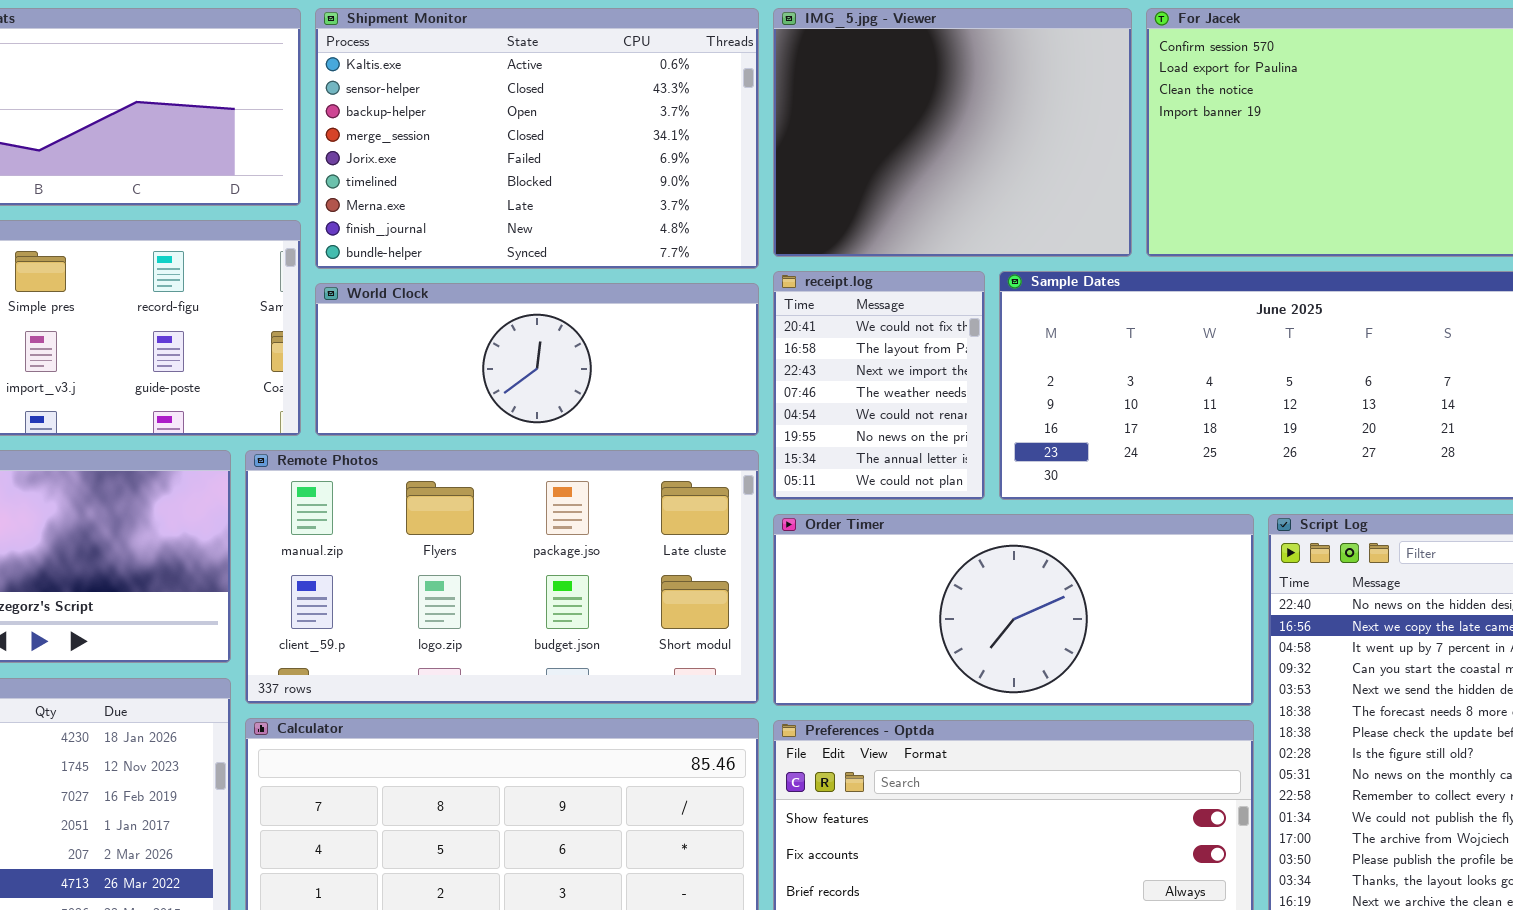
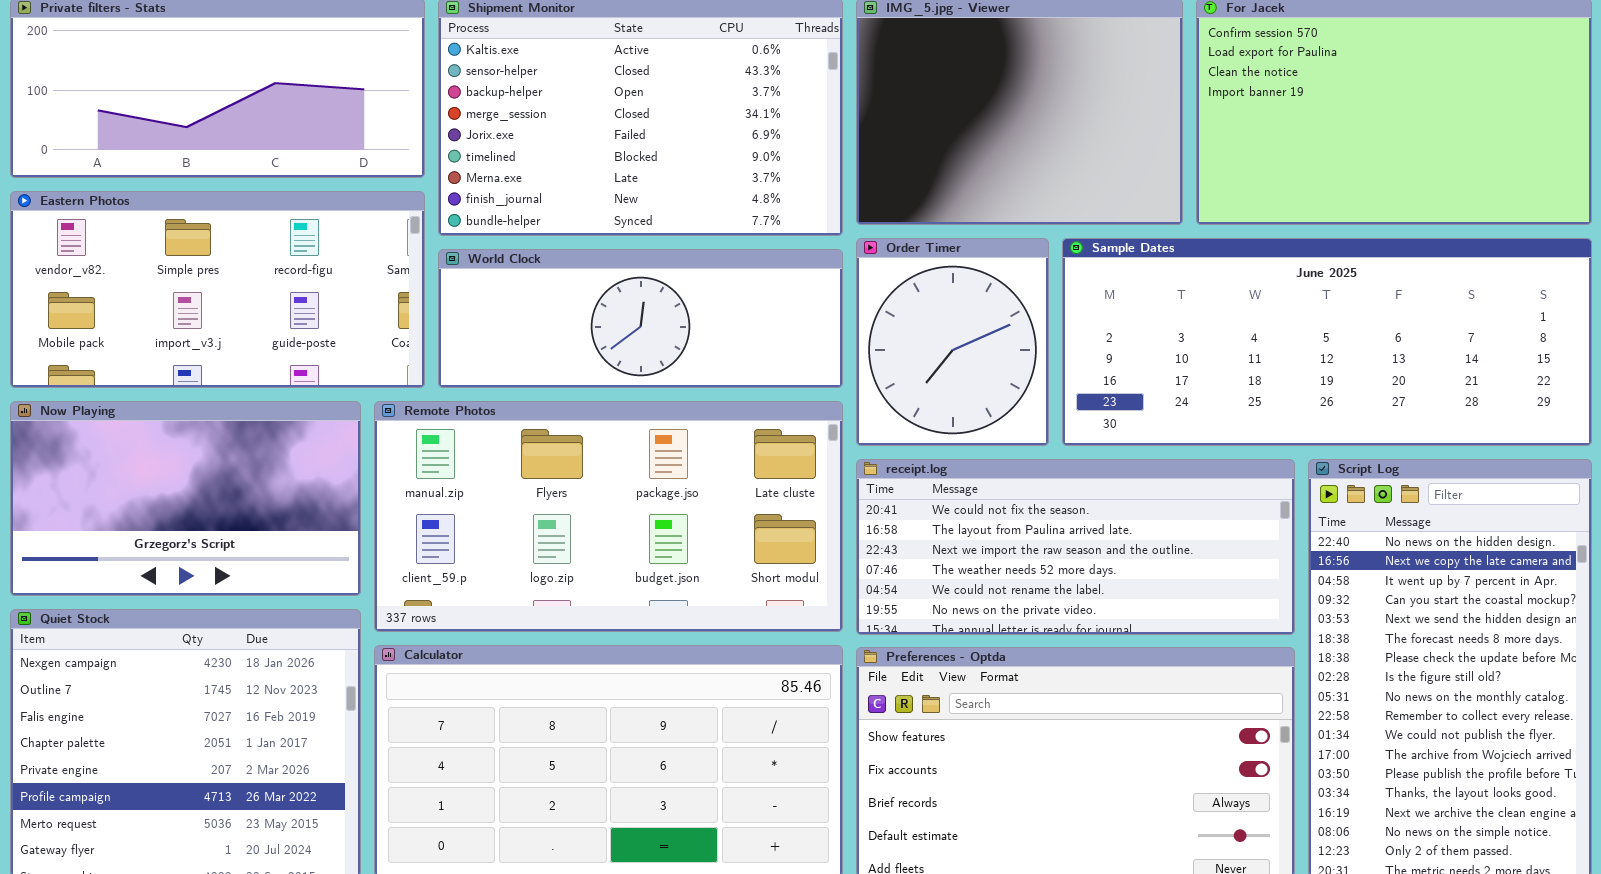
receipt.log: [773,271,985,500] -> [856,459,1295,635], moved, resized
Order Timer: [773,514,1254,706] -> [856,238,1049,446], moved, resized

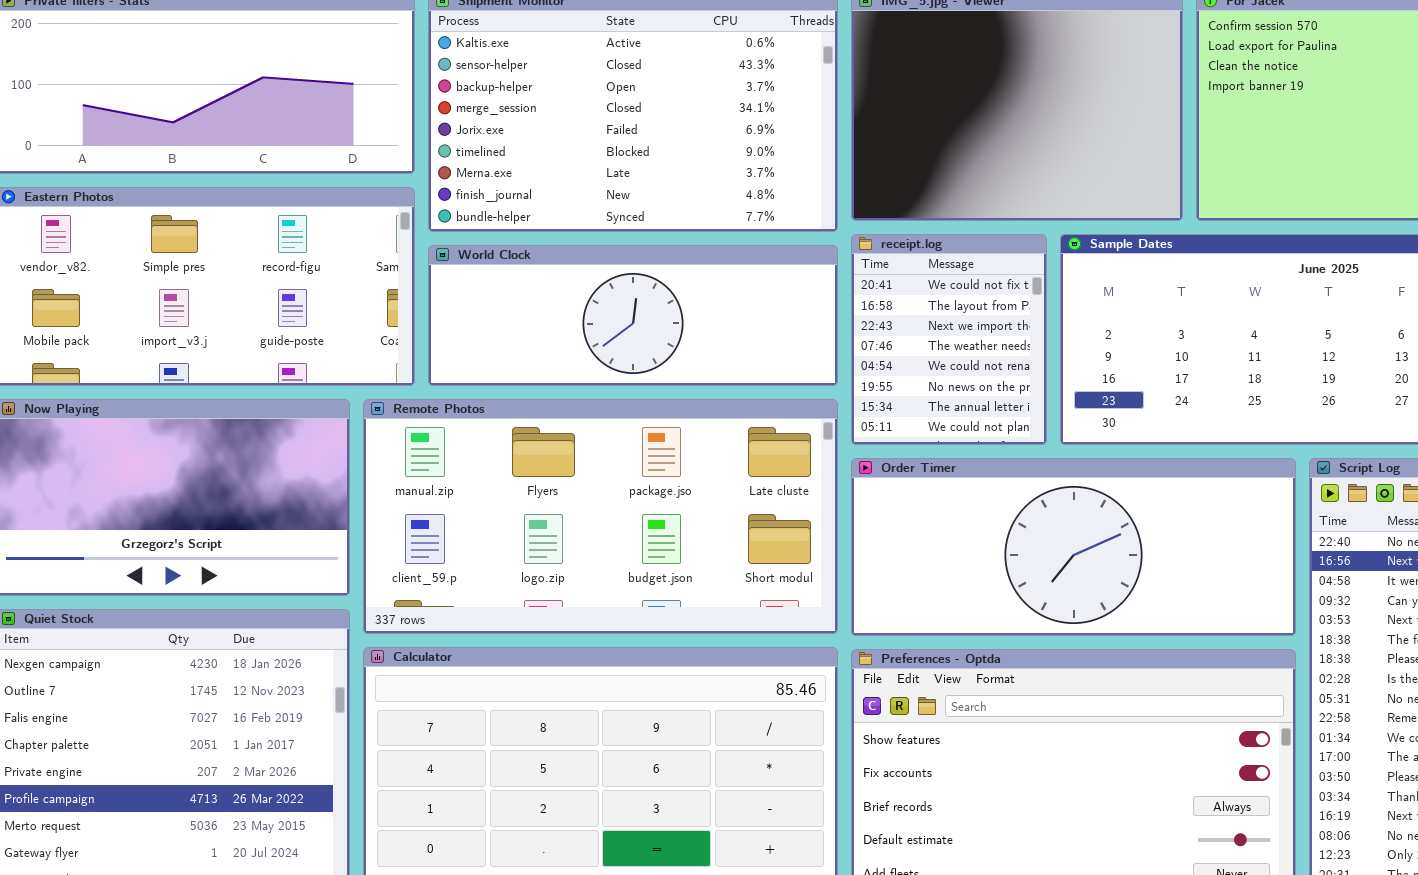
Order Timer: [856,238,1049,446] -> [851,458,1296,636], moved, resized
receipt.log: [856,459,1295,635] -> [851,234,1047,445], moved, resized

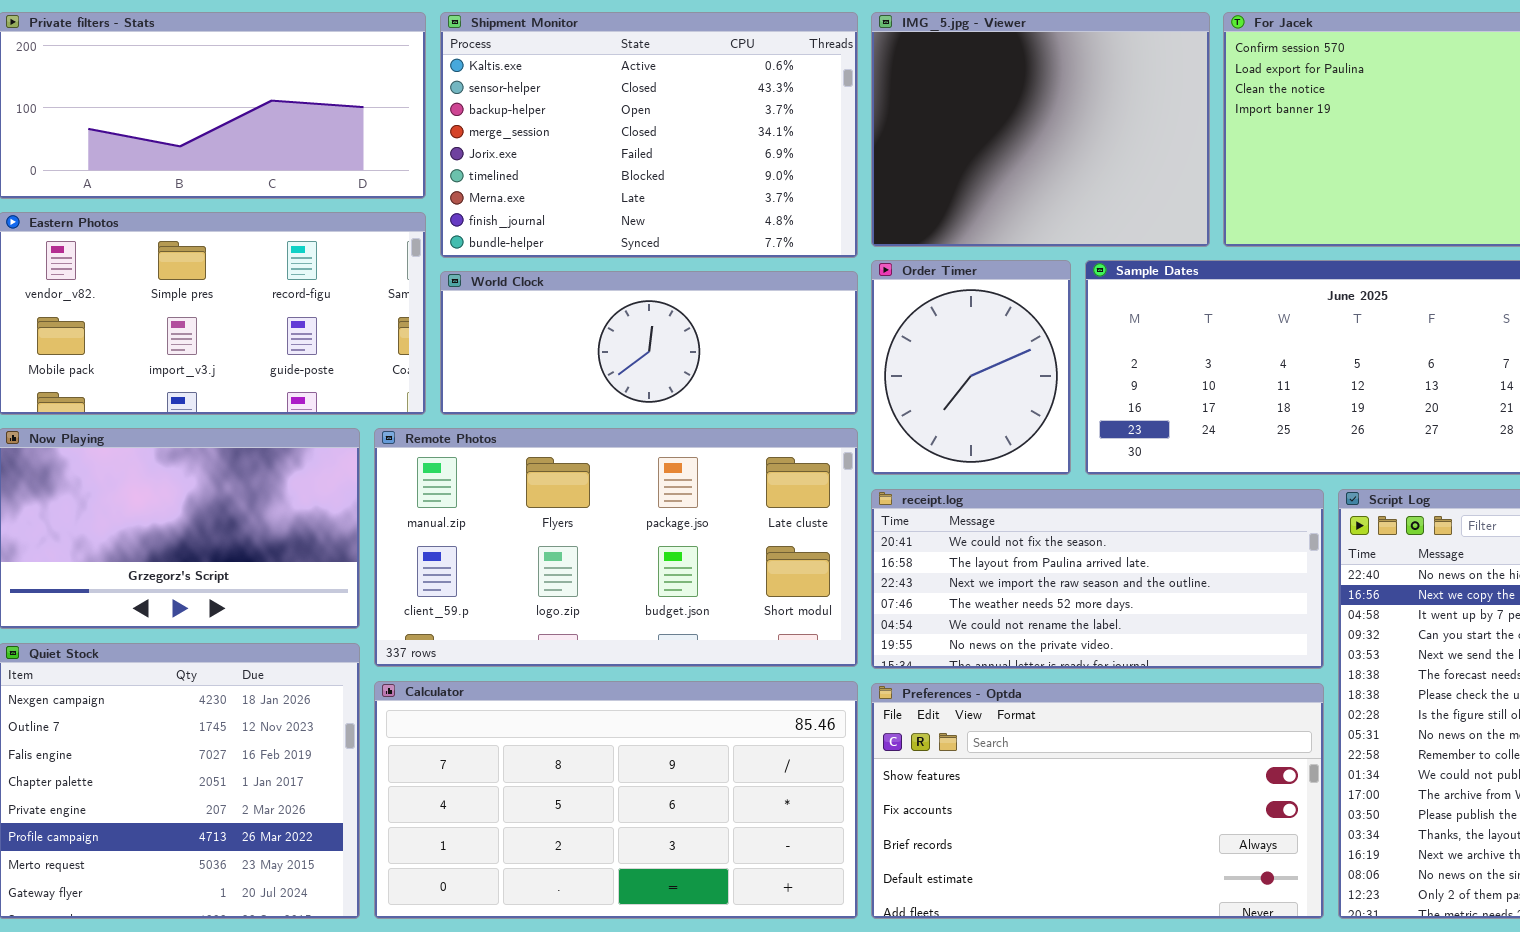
receipt.log: [851,234,1047,445] -> [871,489,1324,669], moved, resized
Order Timer: [851,458,1296,636] -> [871,260,1071,475], moved, resized

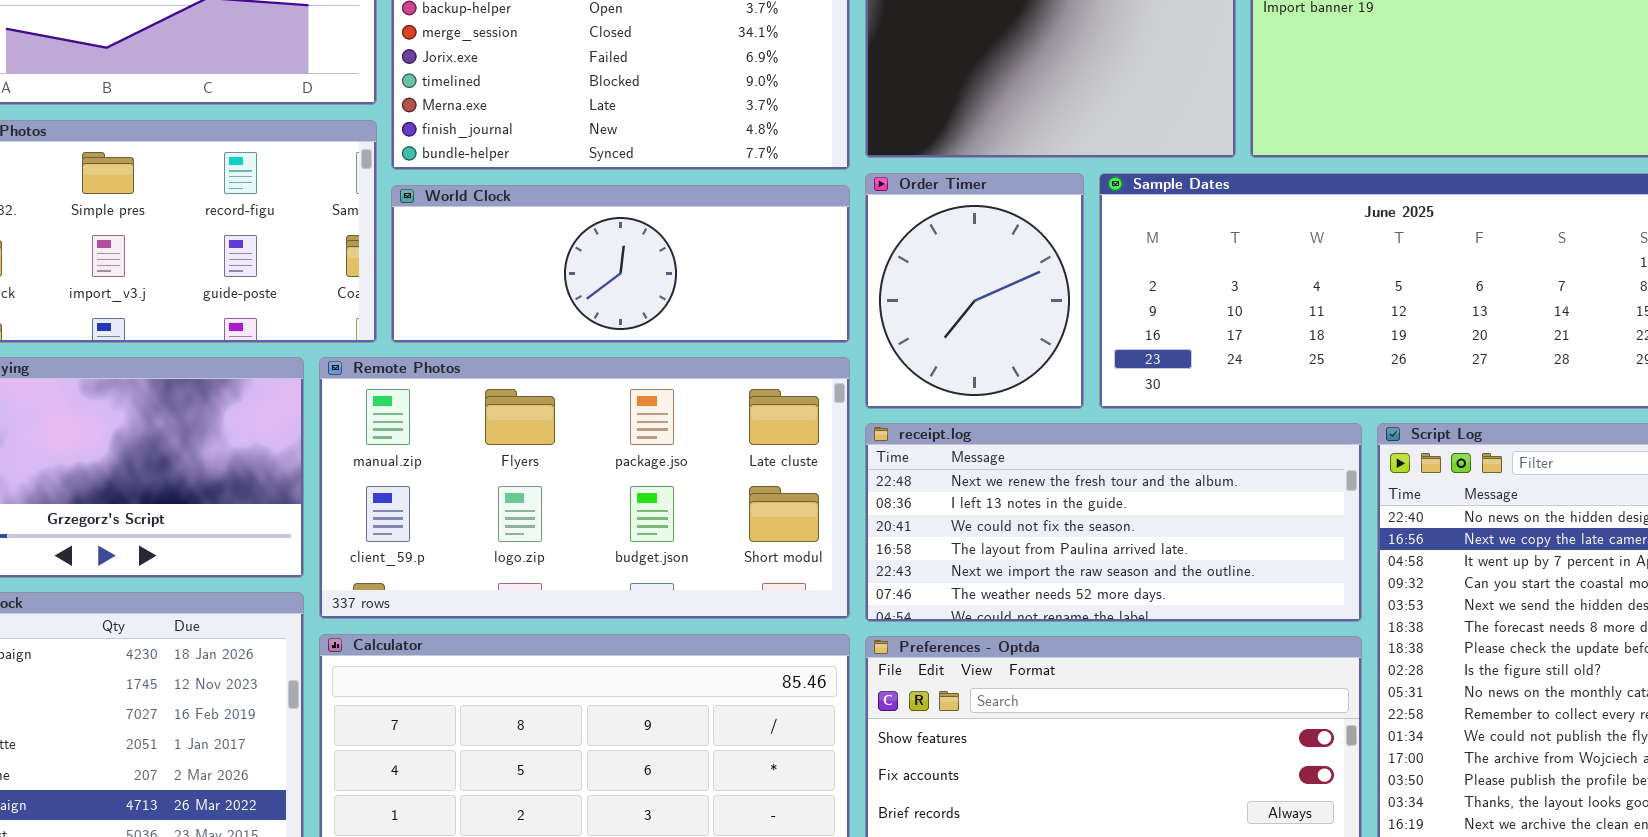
receipt.log: [871,489,1324,669] -> [865,423,1362,622], scrolled up 2 rows

